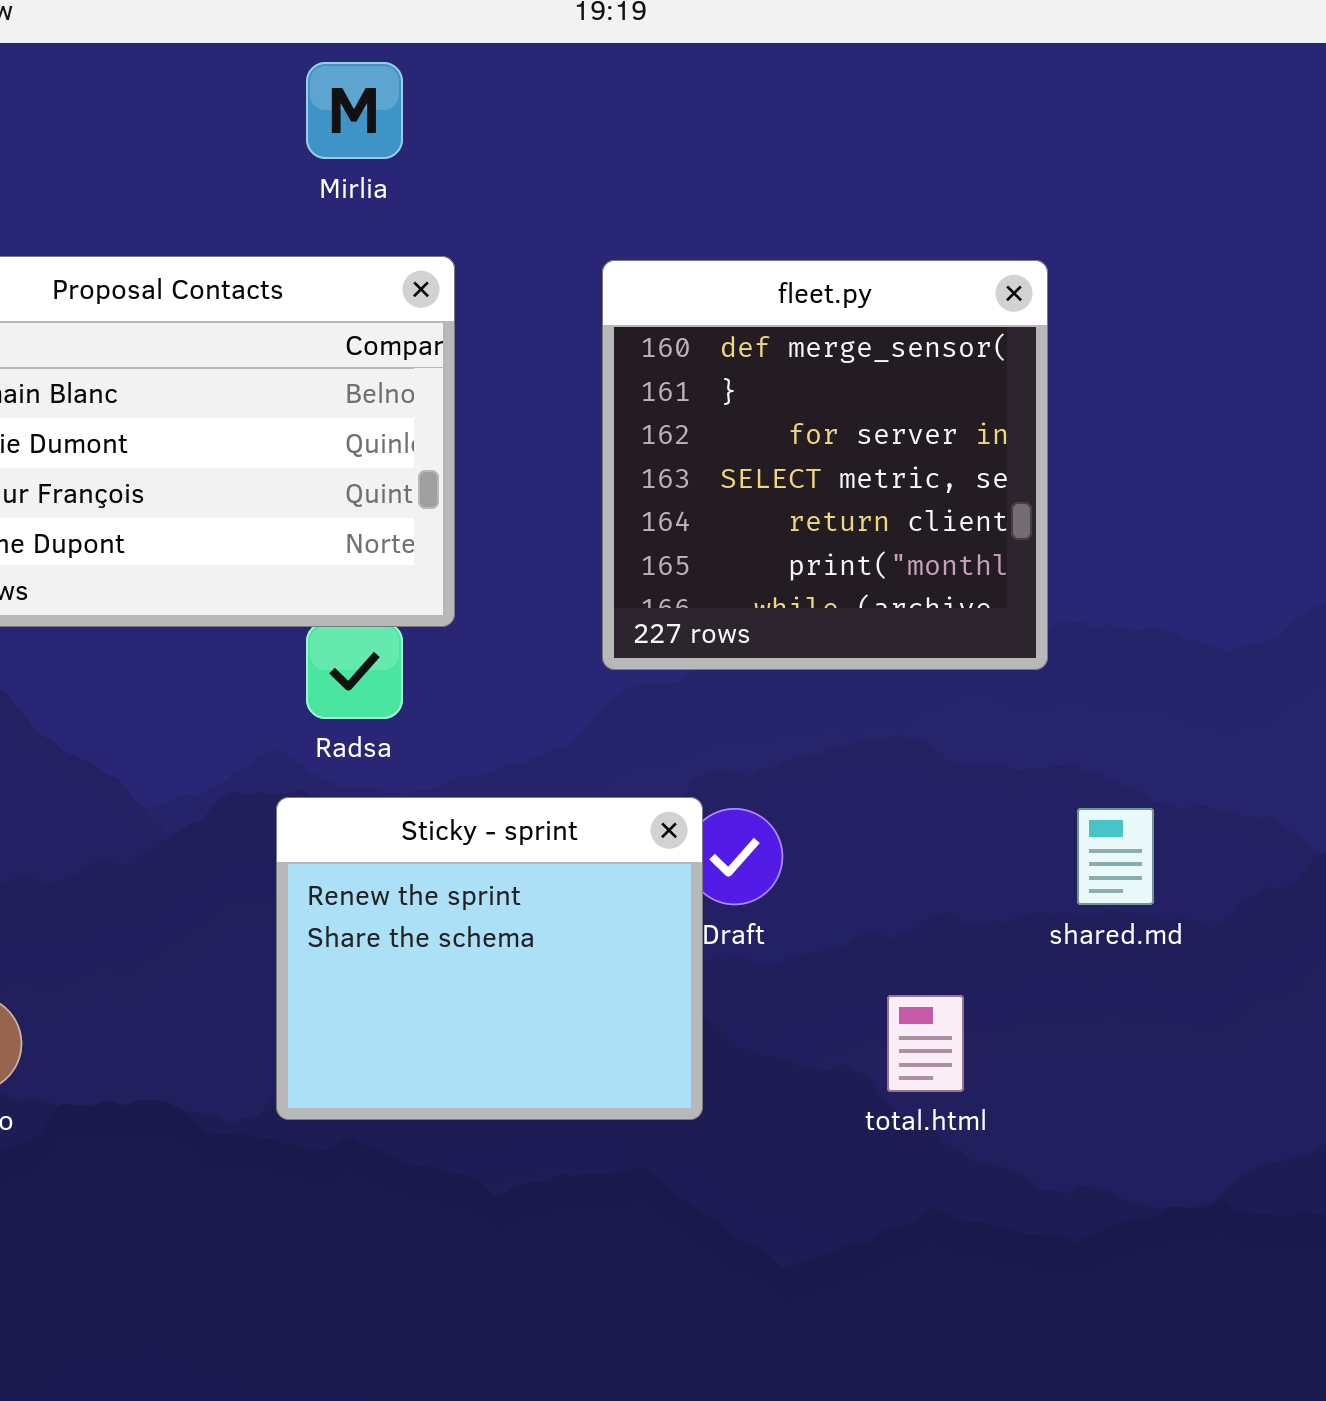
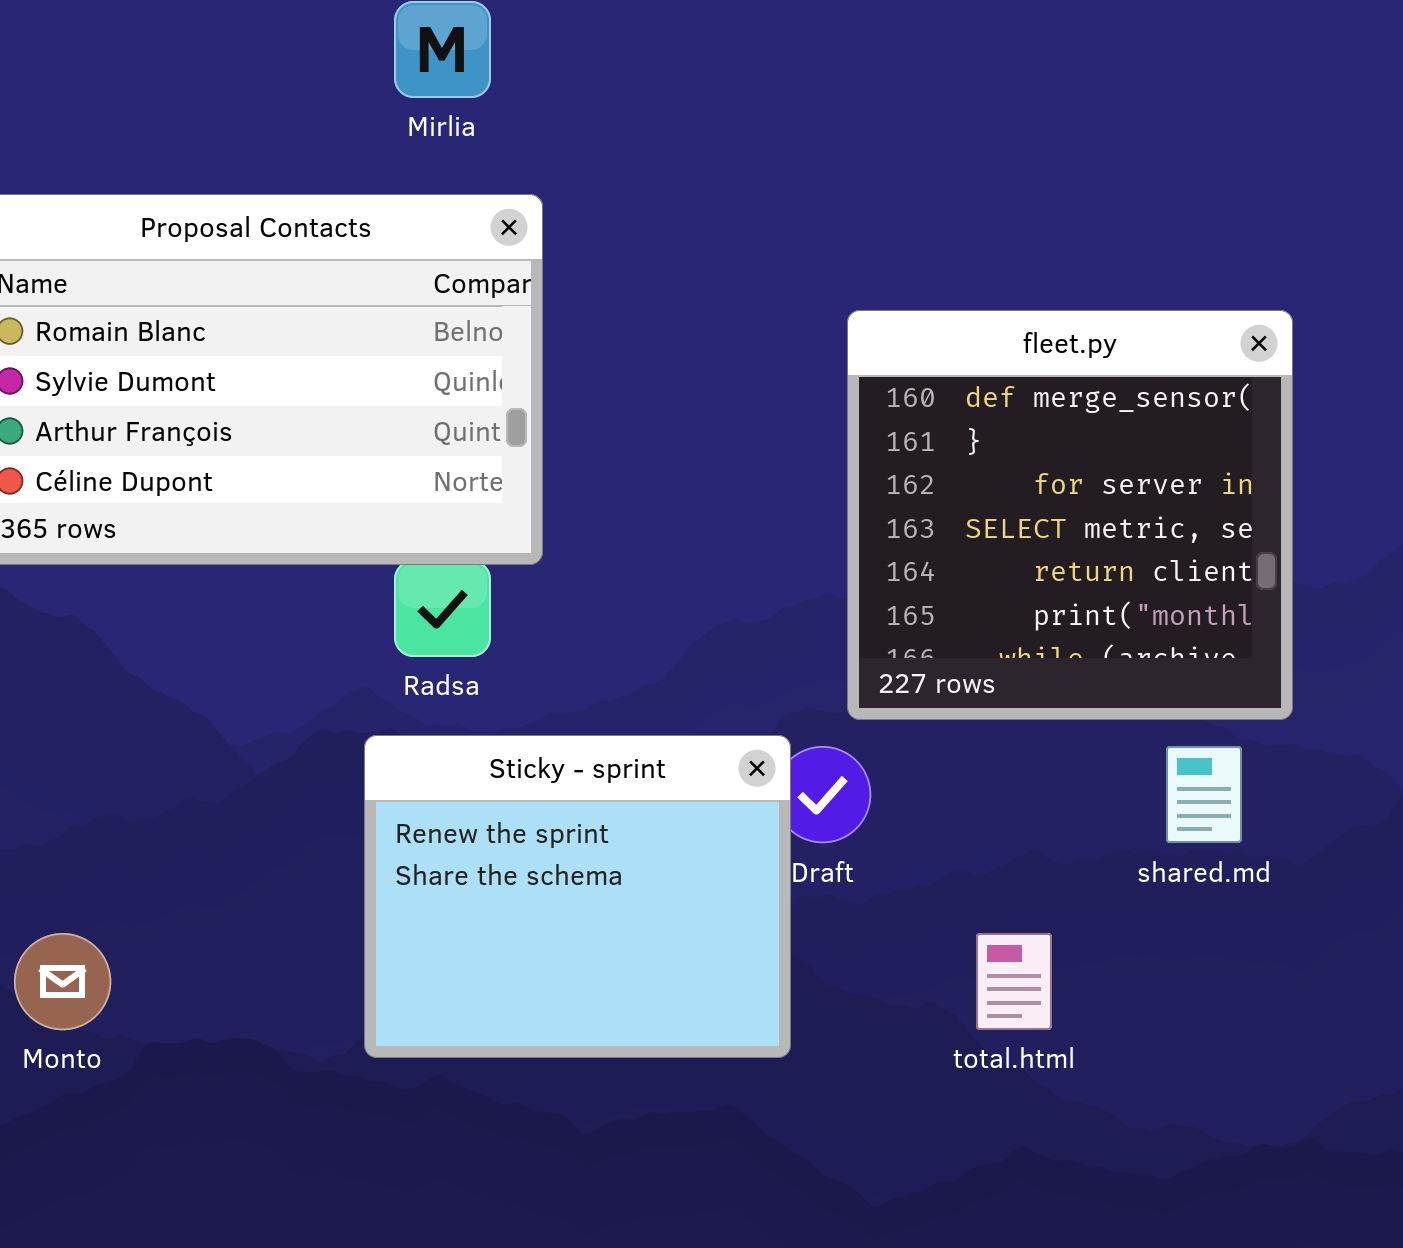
fleet.py: [602,260,1048,670] -> [847,310,1293,720], moved

